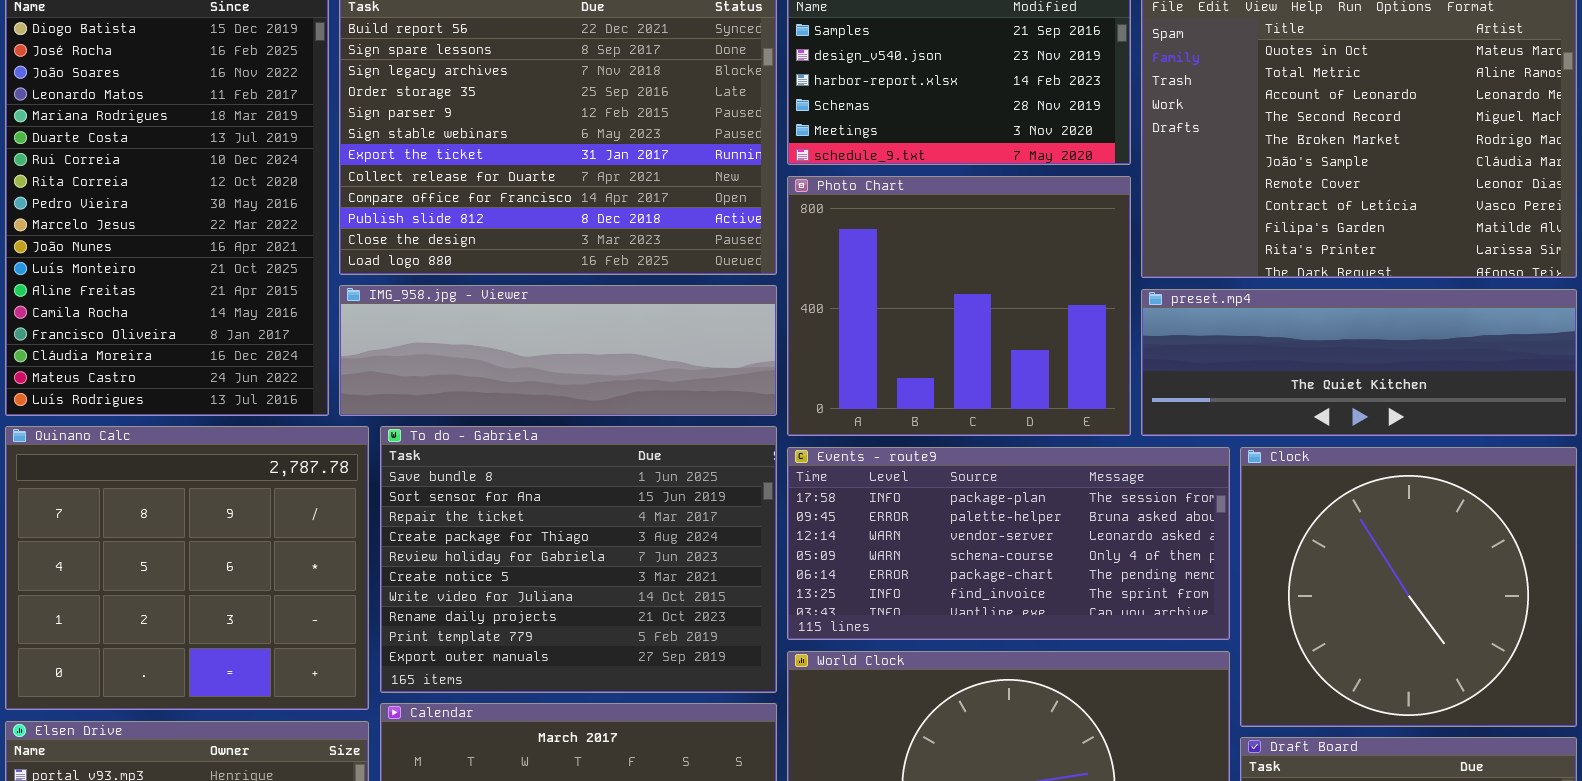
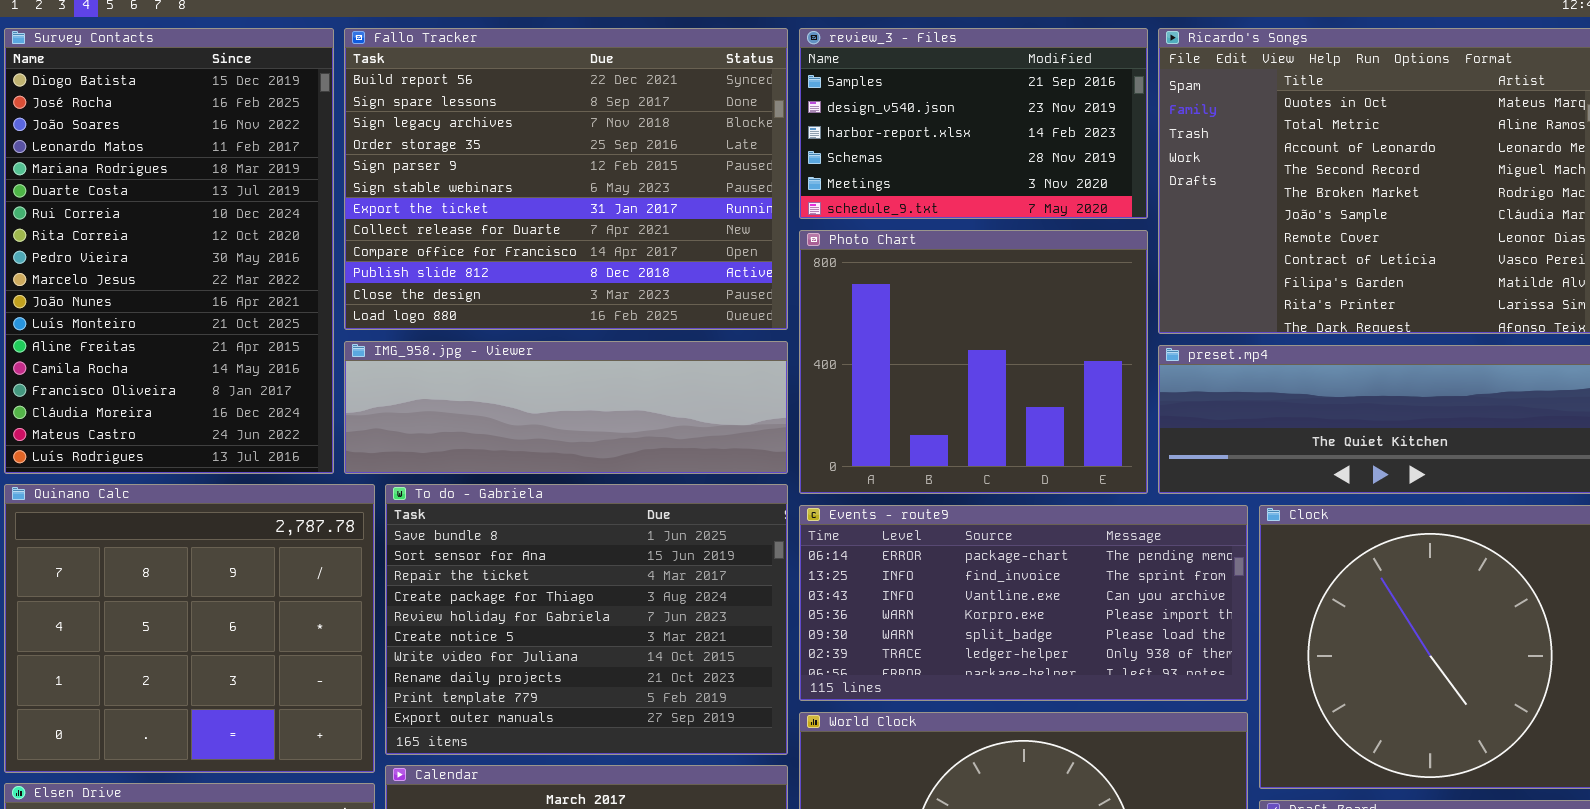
Events - route9: [787,447,1230,640] -> [799,505,1248,701], scrolled down 4 rows

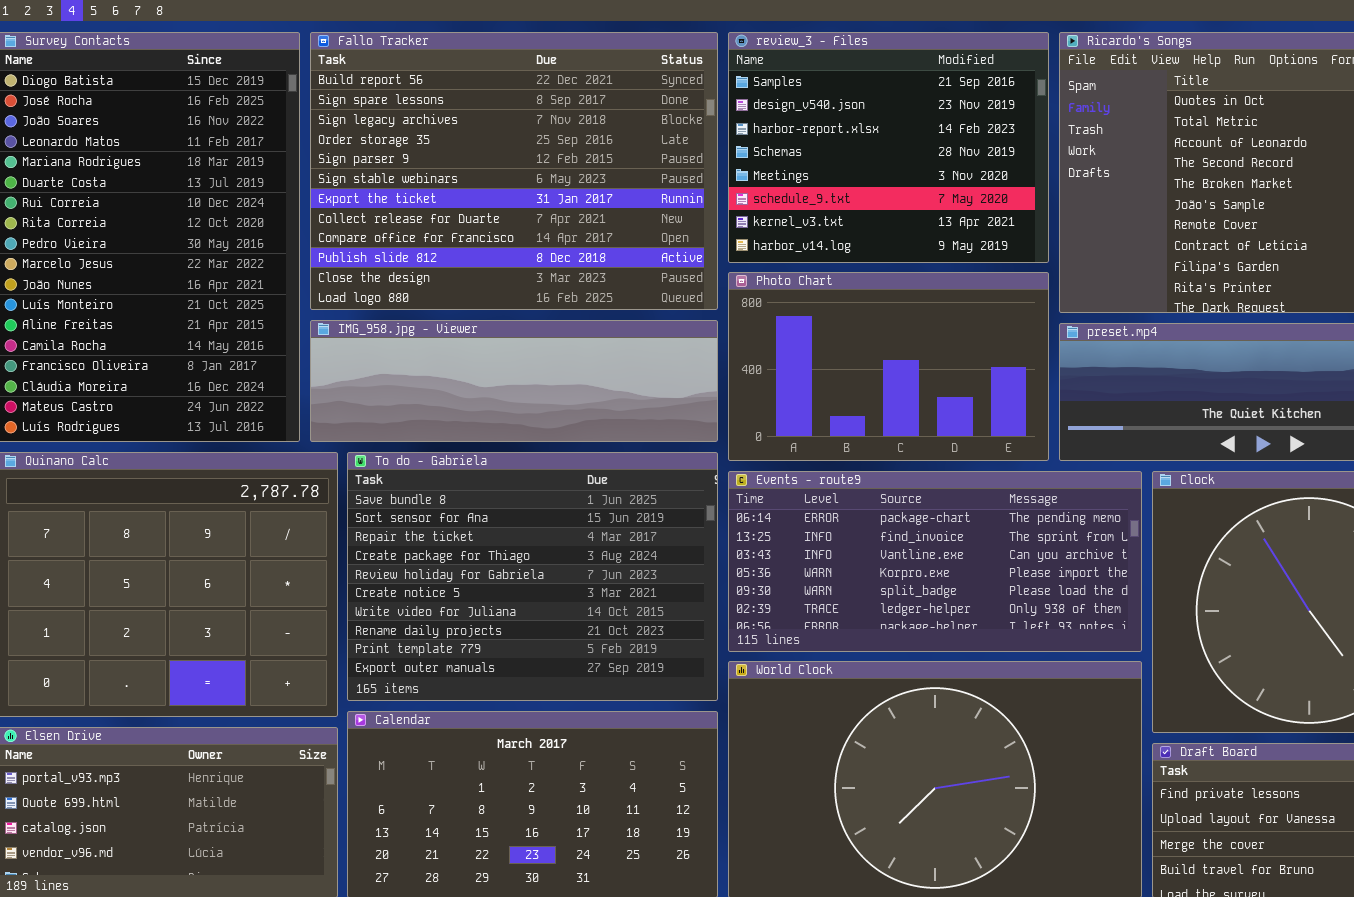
review_3 - Files: [799,28,1148,219] -> [728,32,1049,263], resized
Photo Chart: [799,230,1148,494] -> [728,272,1049,461], resized

